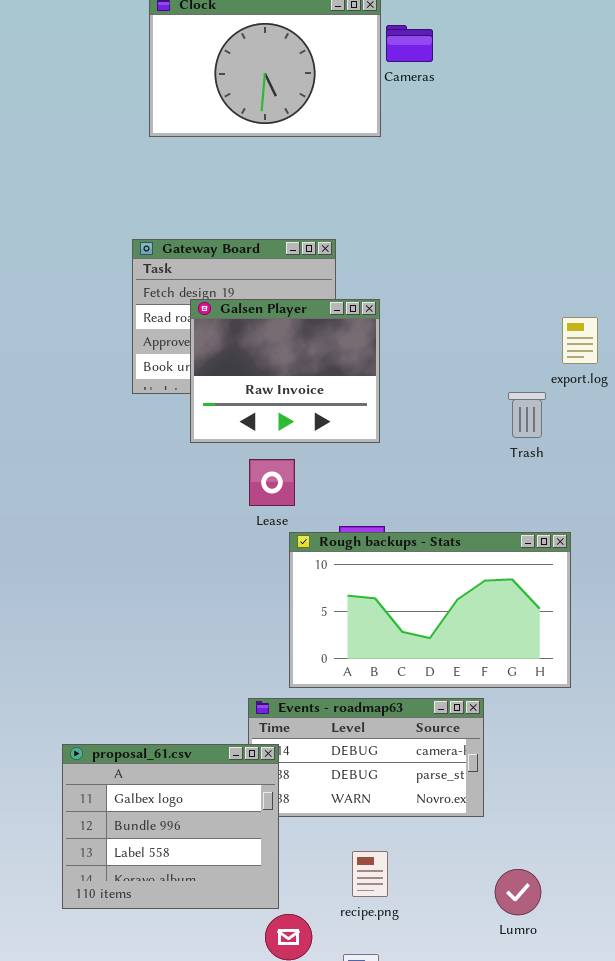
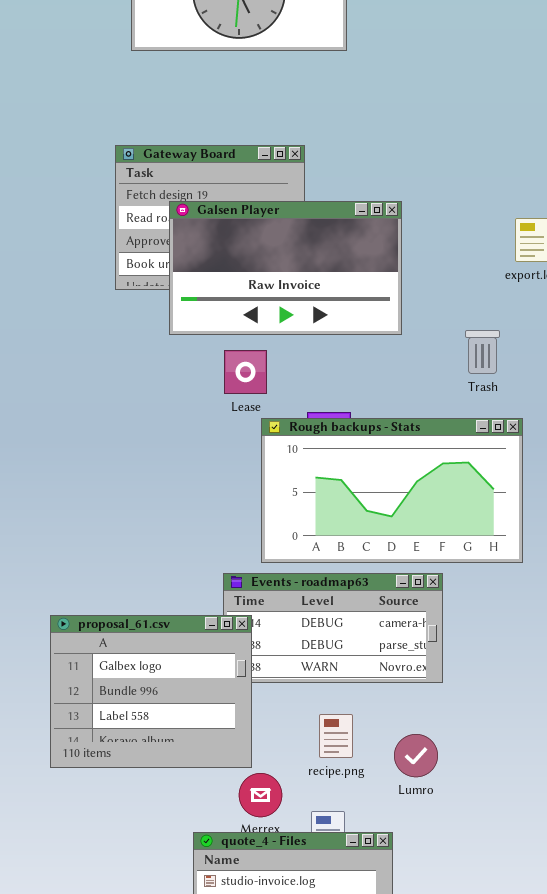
Galsen Player: [190,299,380,443] -> [169,201,402,335], resized
Trash: [508,392,546,438] -> [465,330,500,374], moved
Lumro: [495,869,541,915] -> [394,734,438,777], moved

